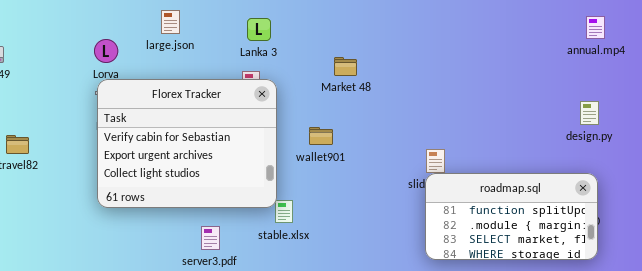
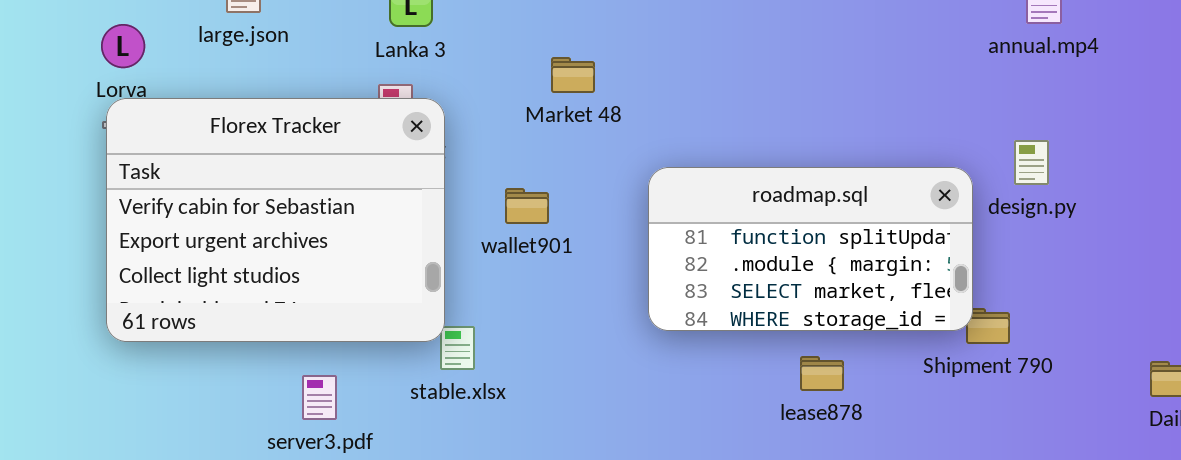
roadmap.sql: [425,173,598,260] -> [648,167,973,331], moved

